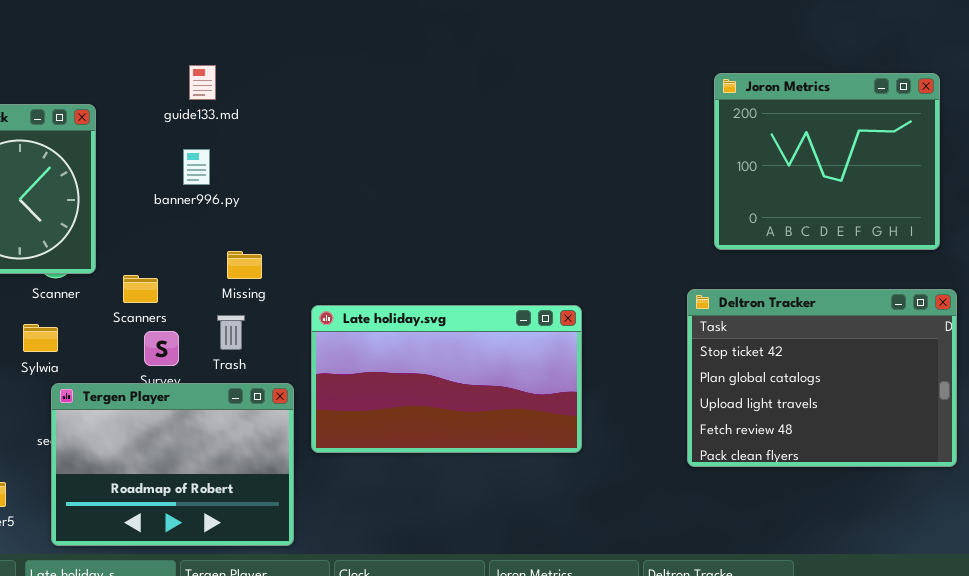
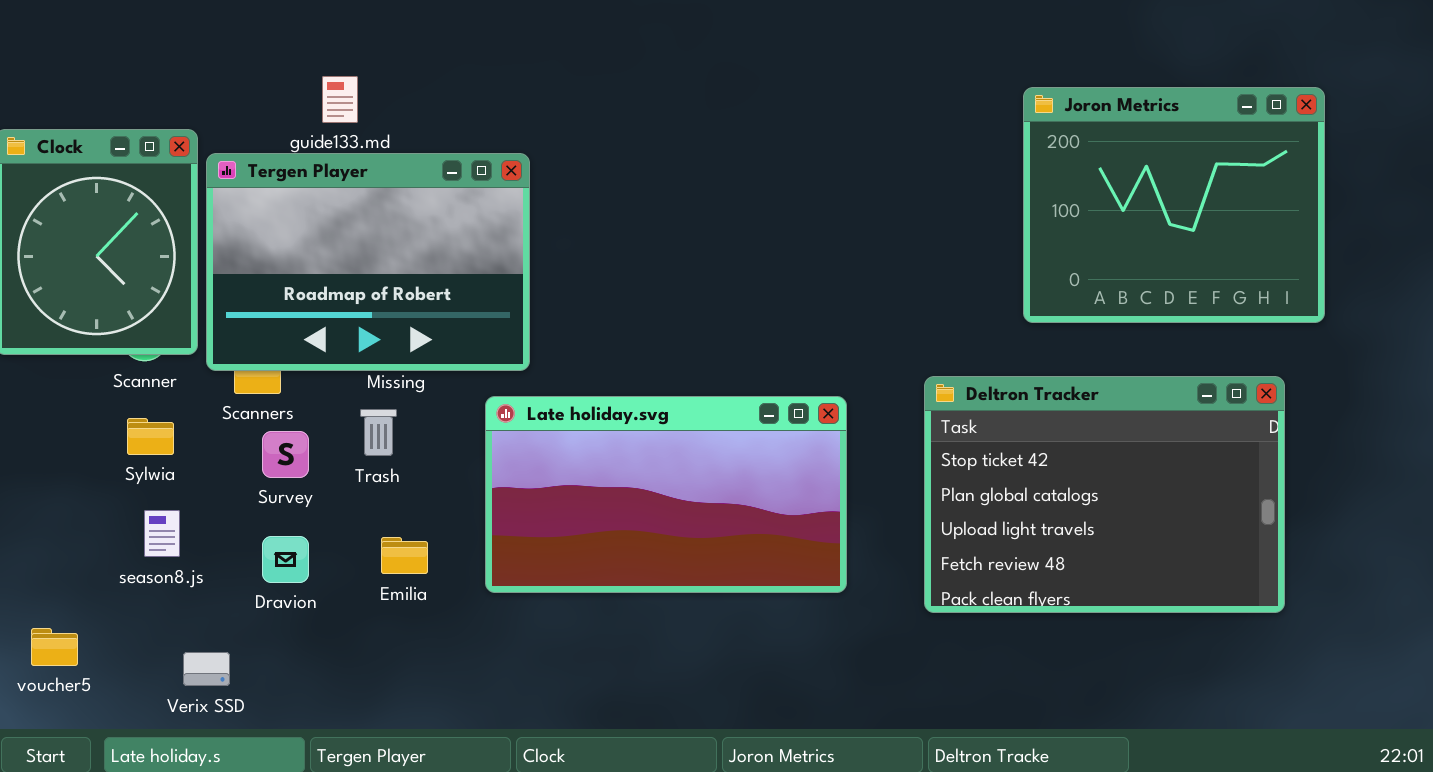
Deltron Tracker: [687,289,957,467] -> [924,376,1285,613], moved
Sylwia: [23,324,58,352] -> [127,418,174,455], moved
Tergen Player: [51,383,294,546] -> [206,153,530,371], moved

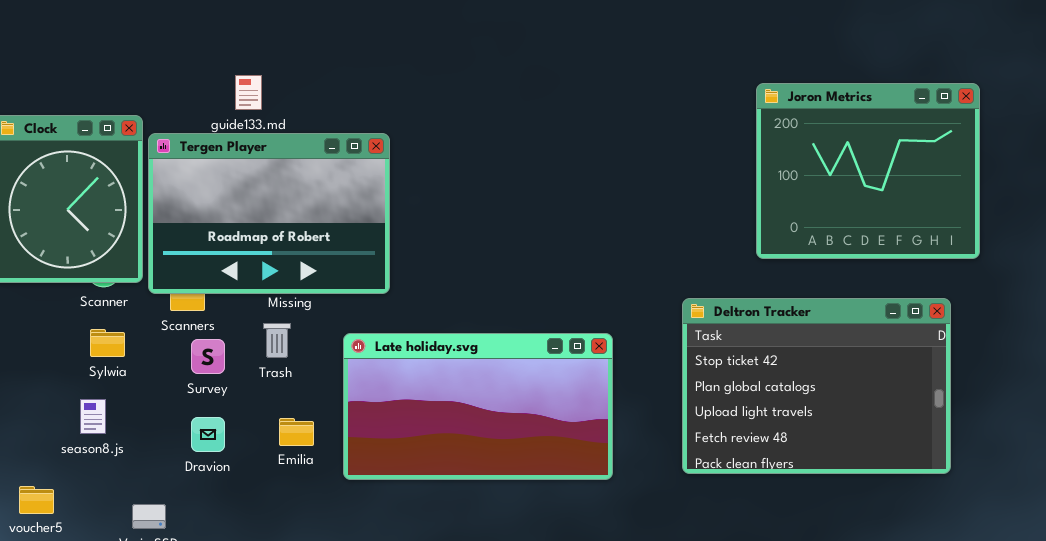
Late holiday.svg: [485,396,847,593] -> [343,333,613,480], moved
season8.js: [144,510,180,557] -> [80,399,106,434], moved

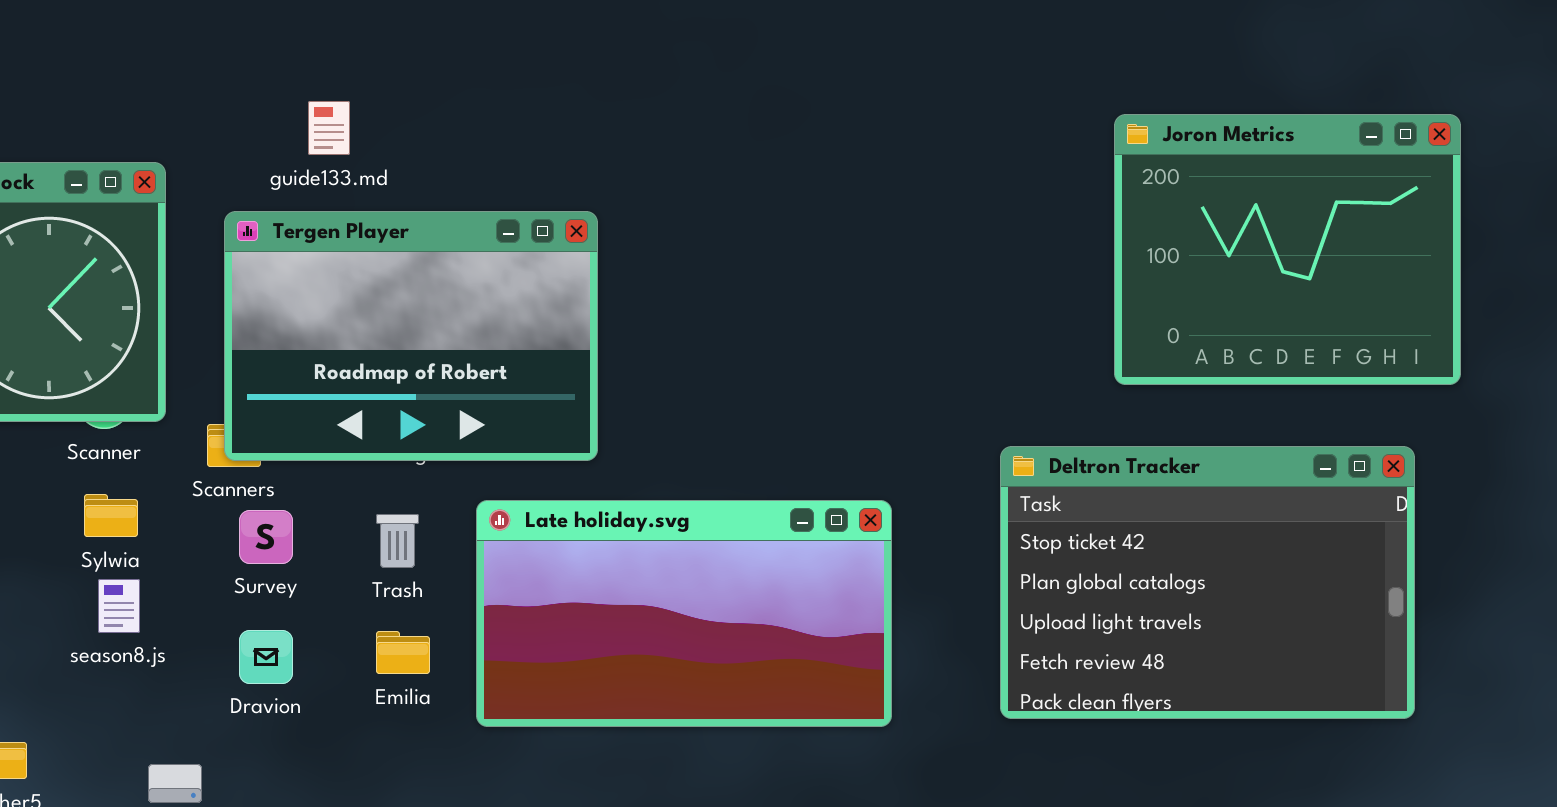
Tergen Player: [148,133,390,294] -> [224,211,598,461], moved
Trash: [263,323,291,358] -> [376,514,419,568], moved
season8.js: [80,399,106,434] -> [98,579,140,633], moved

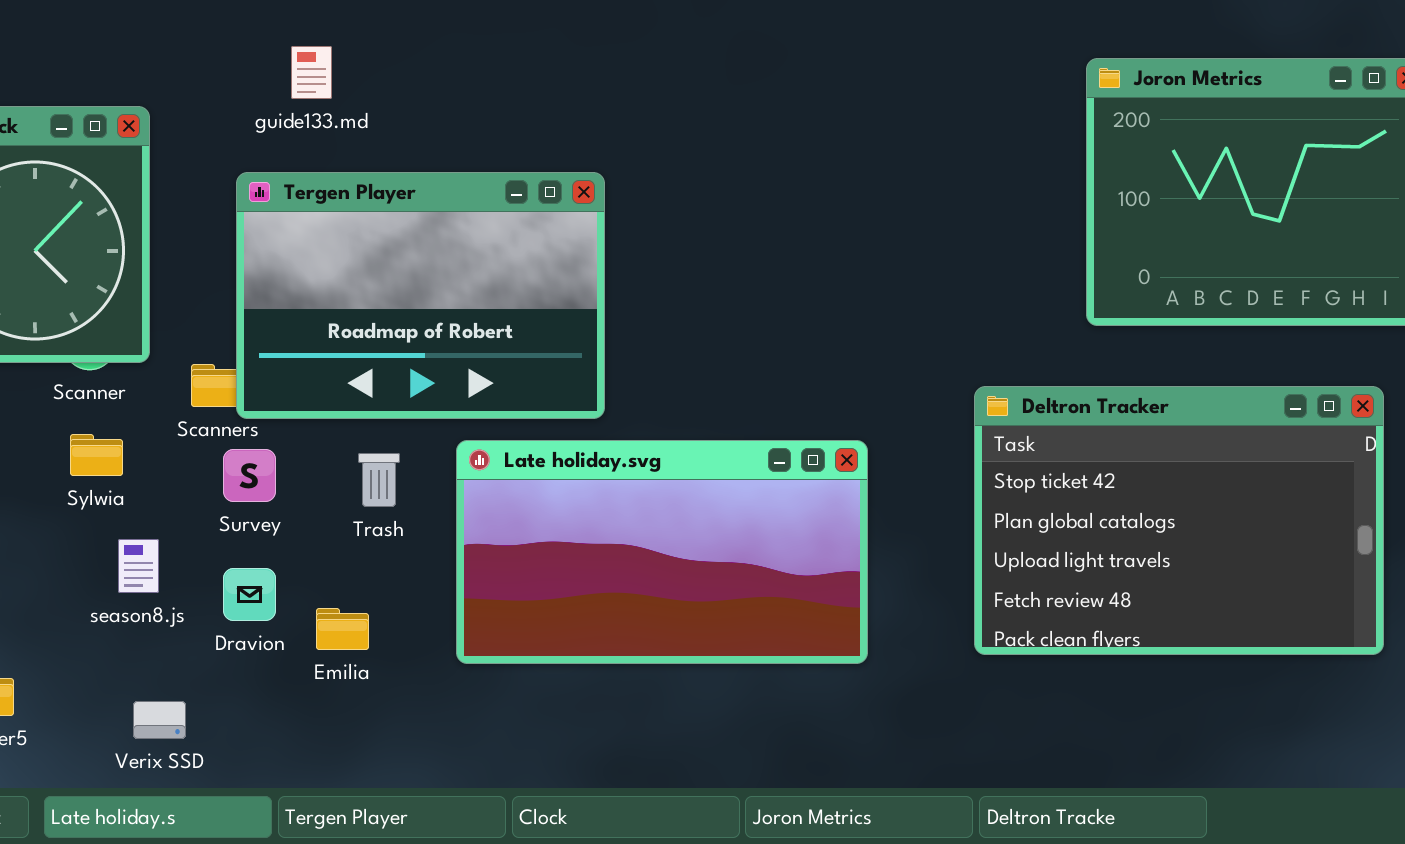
Tergen Player: [224,211,598,461] -> [236,172,605,419], moved
season8.js: [98,579,140,633] -> [118,539,159,593], moved
Emilia: [376,631,430,674] -> [316,608,369,650], moved

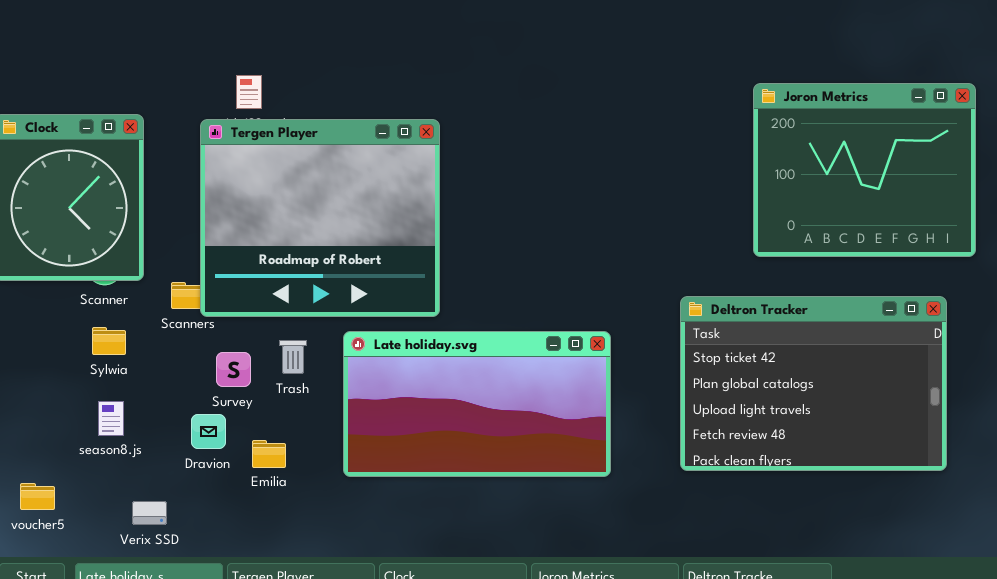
Tergen Player: [236,172,605,419] -> [200,119,440,317], resized
Survey: [223,449,276,502] -> [216,352,251,387], moved
season8.js: [118,539,159,593] -> [98,401,124,436], moved

